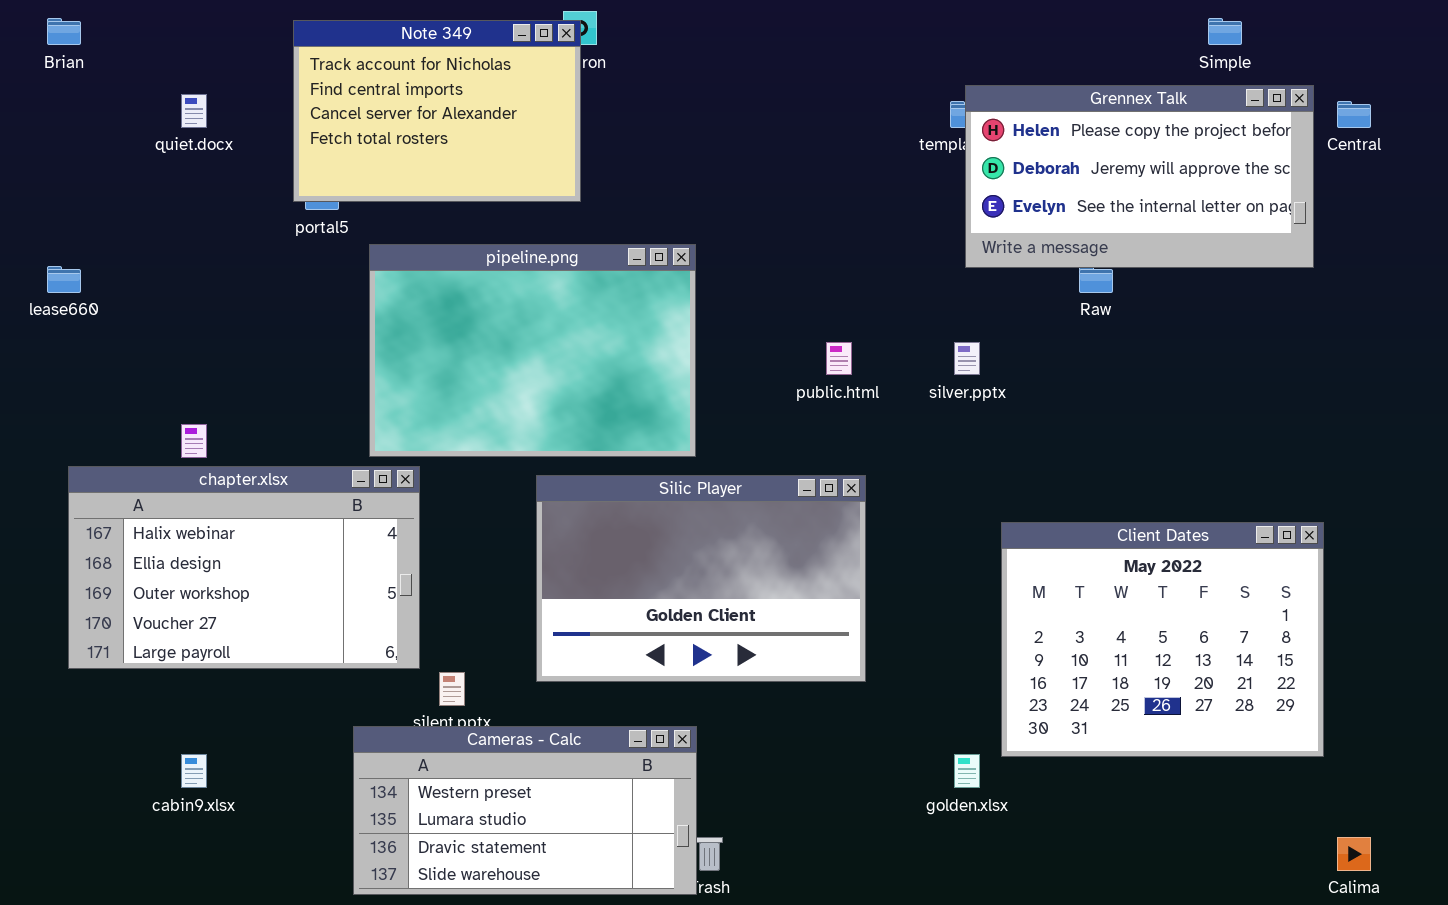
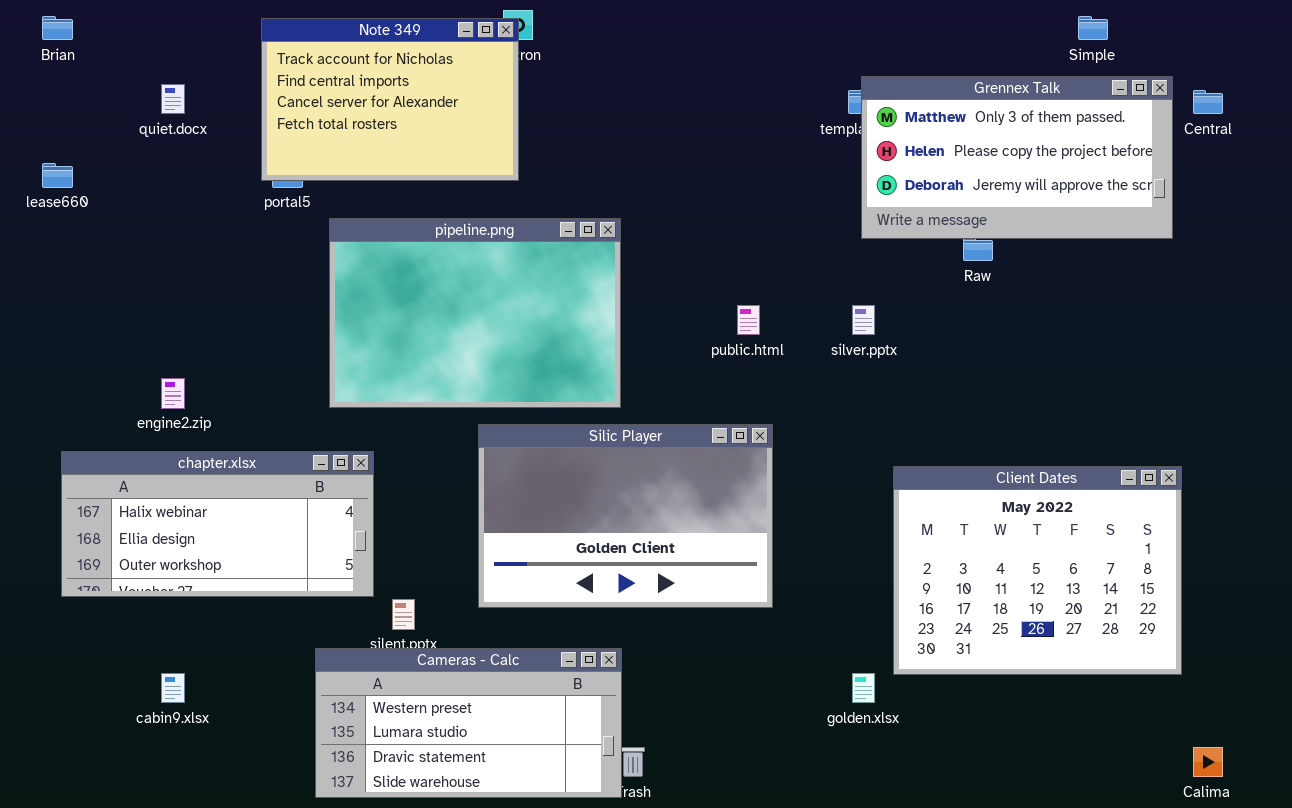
Grennex Talk: [965,85,1314,268] -> [861,76,1173,239], scrolled up 1 row
lease660: [47,266,81,293] -> [42,163,73,188], moved
chapter.xlsx: [68,466,420,669] -> [61,451,374,597], resized

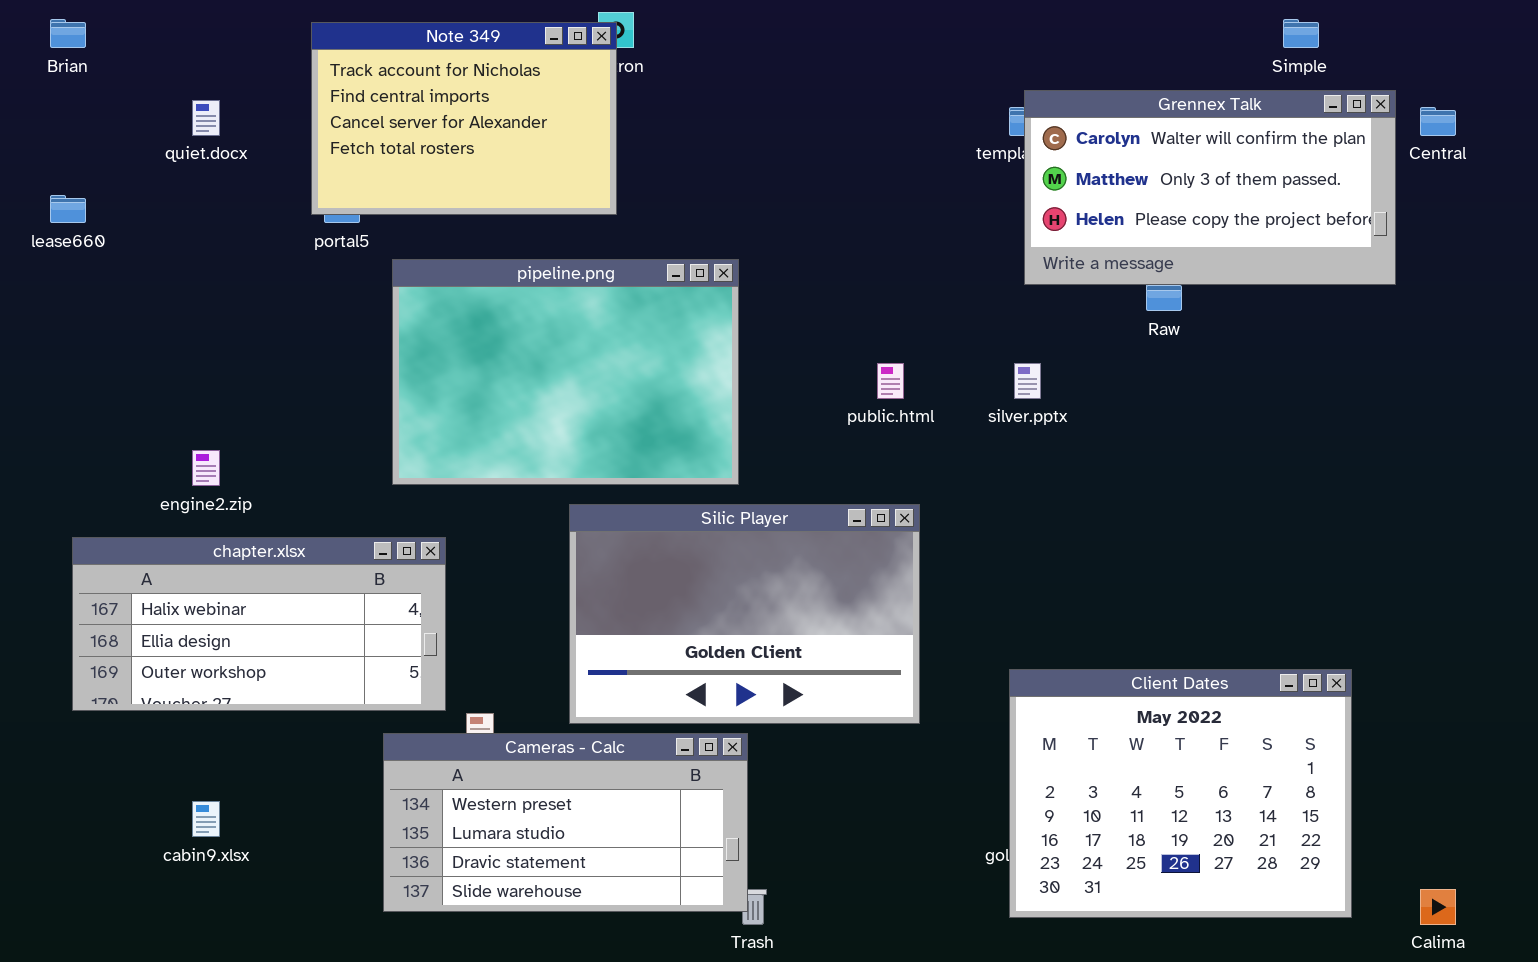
Grennex Talk: [861,76,1173,239] -> [1024,90,1396,285], scrolled up 1 row
Client Dates: [893,466,1182,675] -> [1009,669,1352,918], moved
Cameras - Calc: [315,648,622,798] -> [383,733,748,912], moved

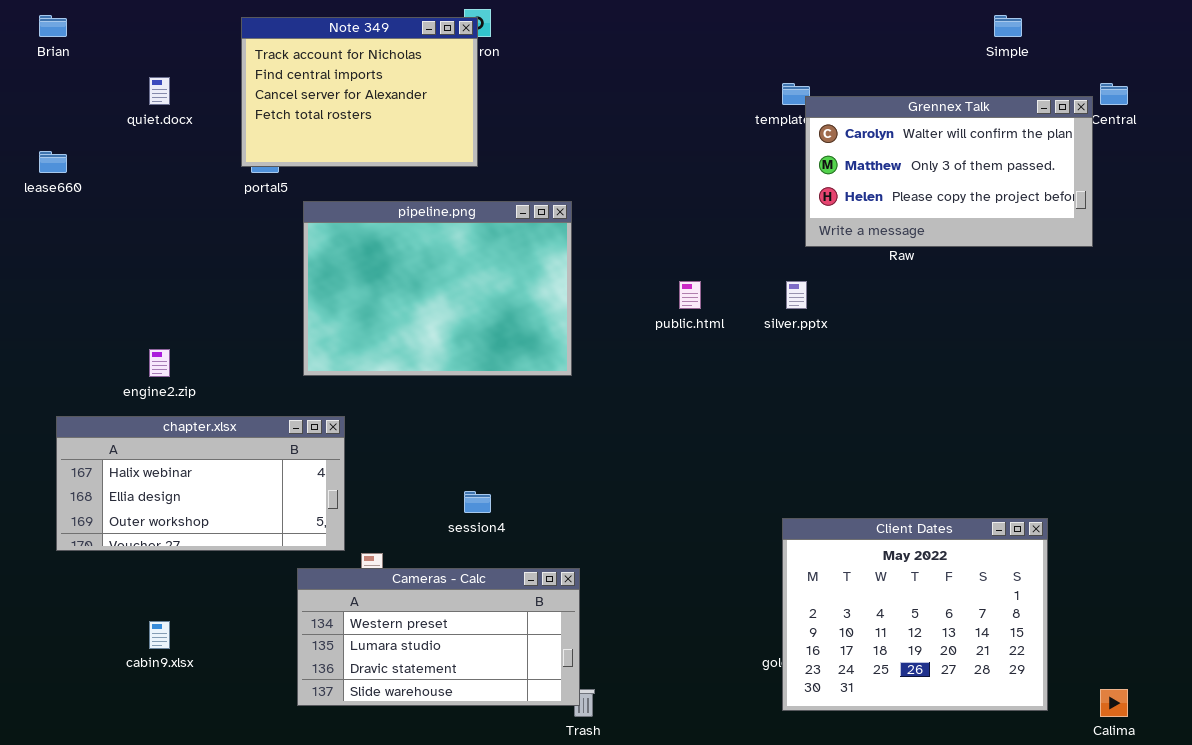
Grennex Talk: [1024,90,1396,285] -> [805,96,1093,247], moved
Silic Player: [569,504,920,724] -> none, closed

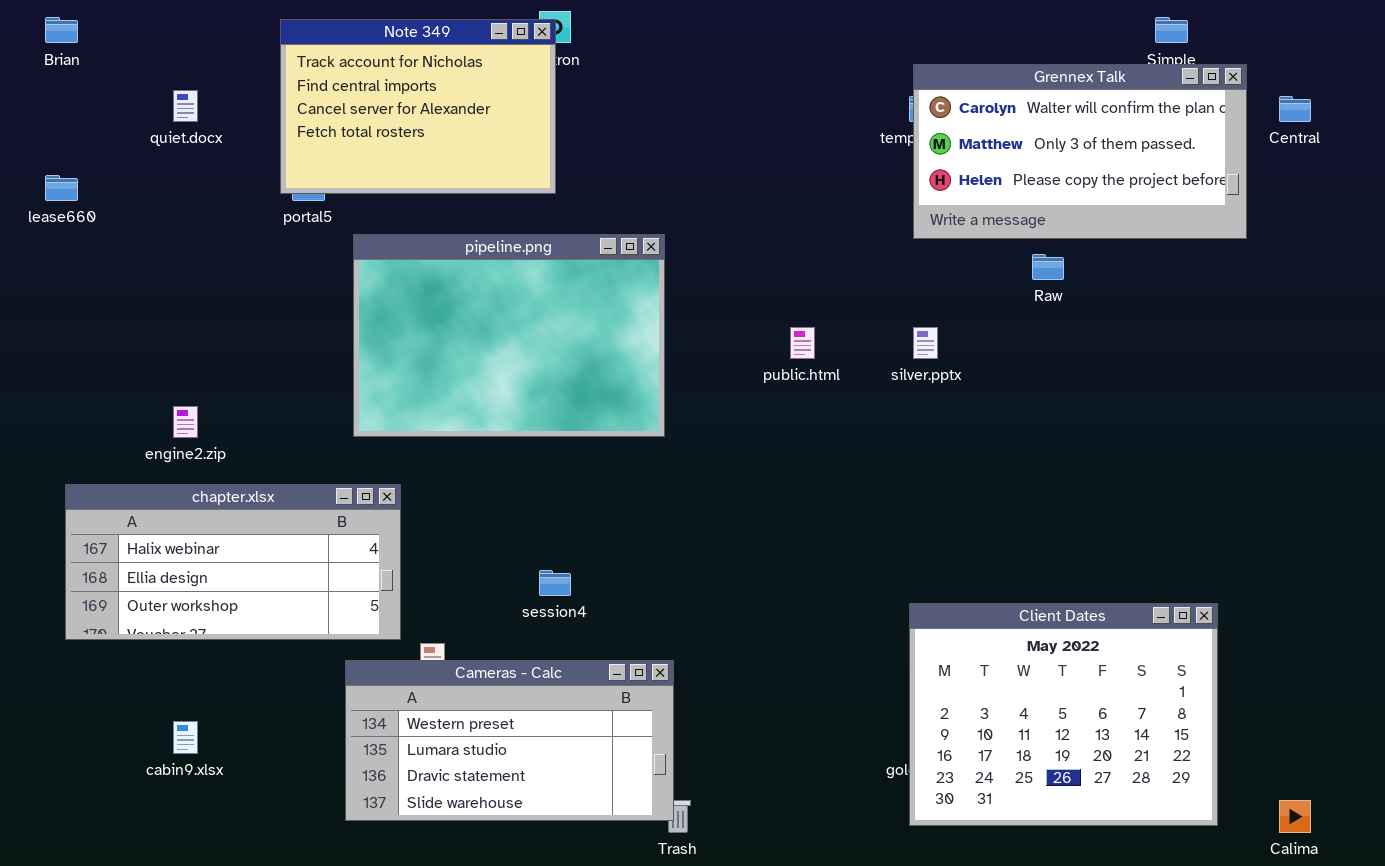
Grennex Talk: [805,96,1093,247] -> [913,64,1247,239], moved

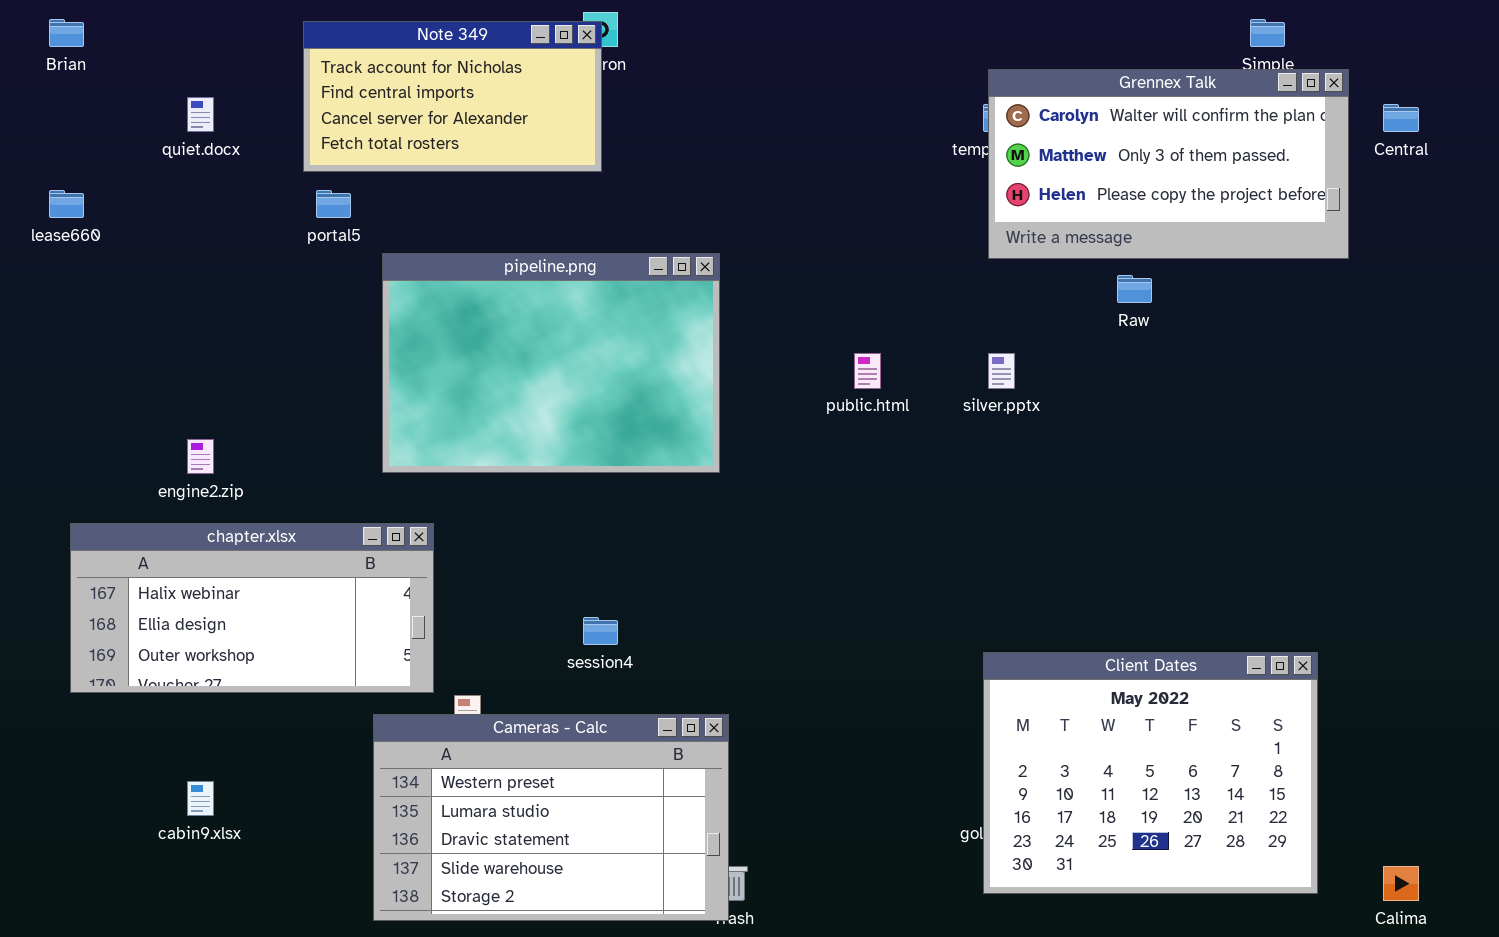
Note 349: [280,19,556,194] -> [303,21,602,172], resized
Cameras - Calc: [345,660,674,821] -> [373,714,729,921], resized

